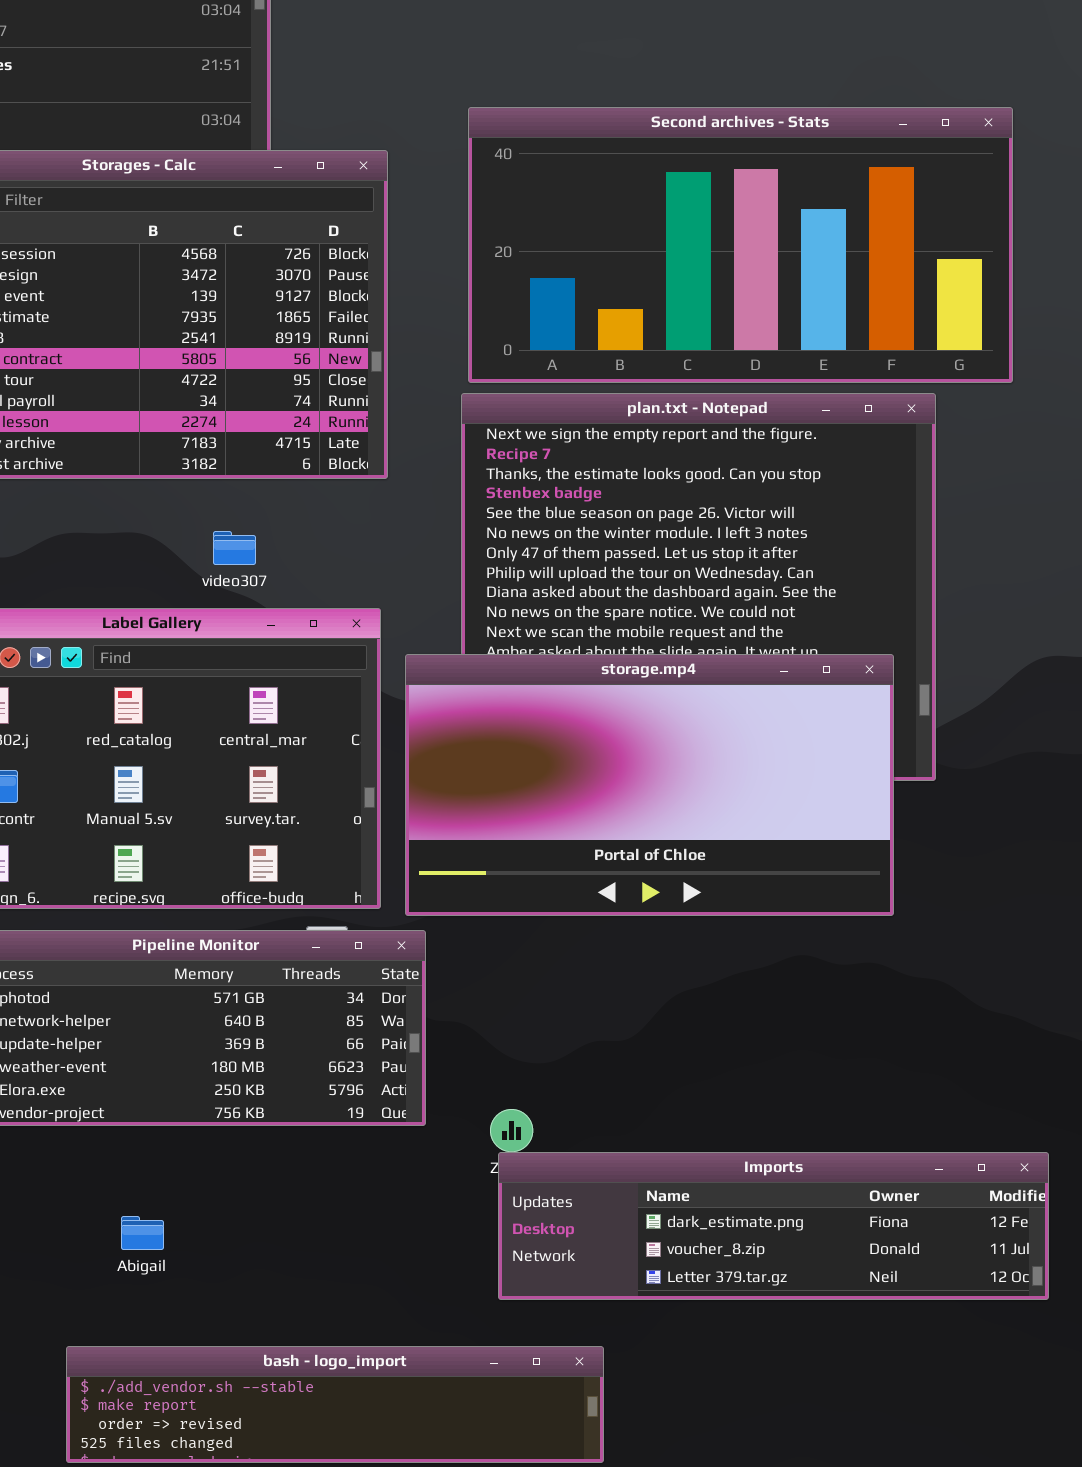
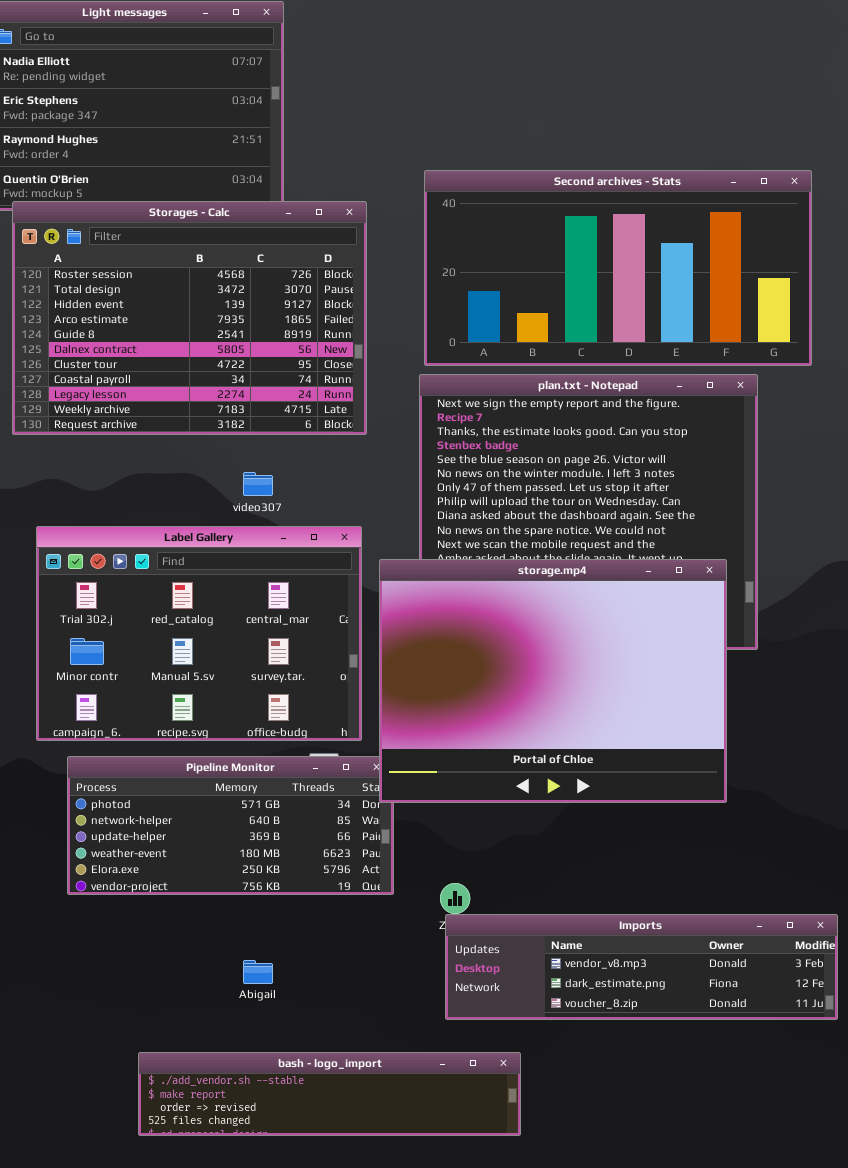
storage.mp4: [405,654,894,916] -> [379,559,727,803], resized
Imports: [498,1152,1049,1300] -> [445,914,838,1020], scrolled up 1 row
Abigail: [121,1216,164,1250] -> [243,960,273,984], moved

